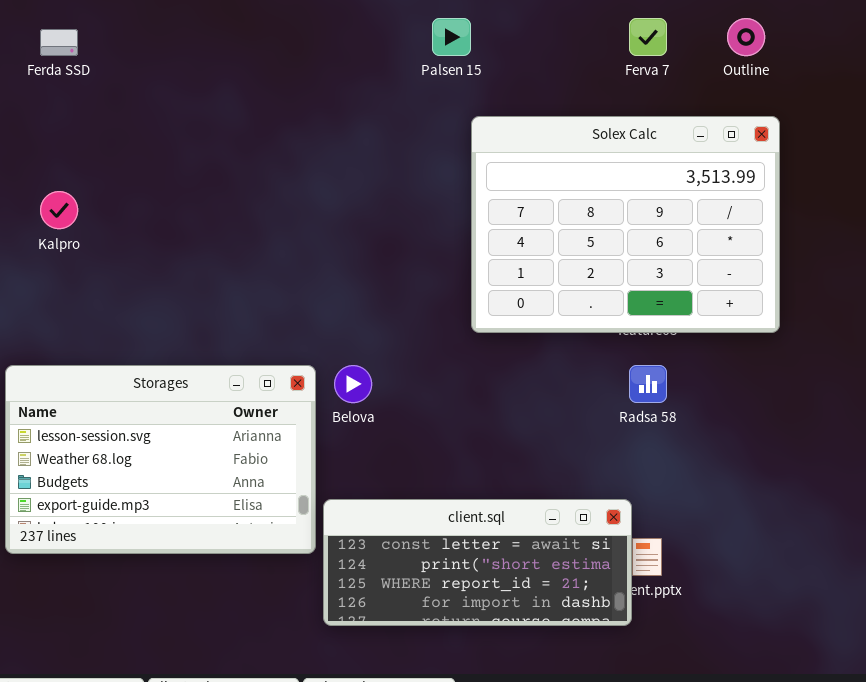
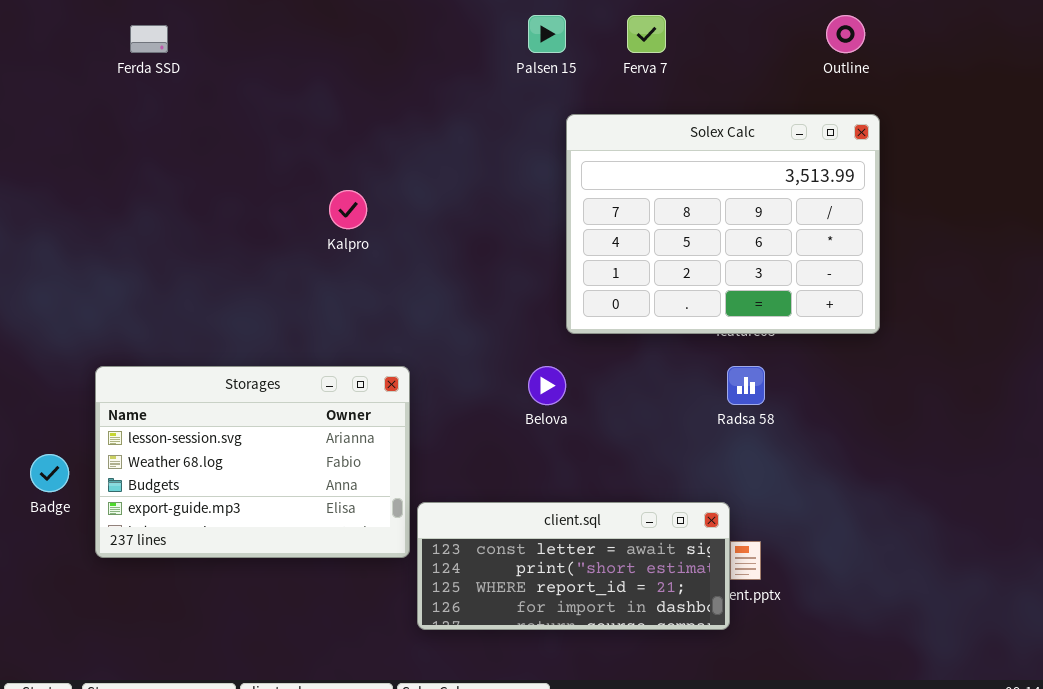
Ferva 7: [629,18,667,56] -> [627,15,666,53], moved
Kalpro: [40,191,78,229] -> [329,190,367,229], moved
Belova: [334,365,372,403] -> [528,366,566,405], moved

